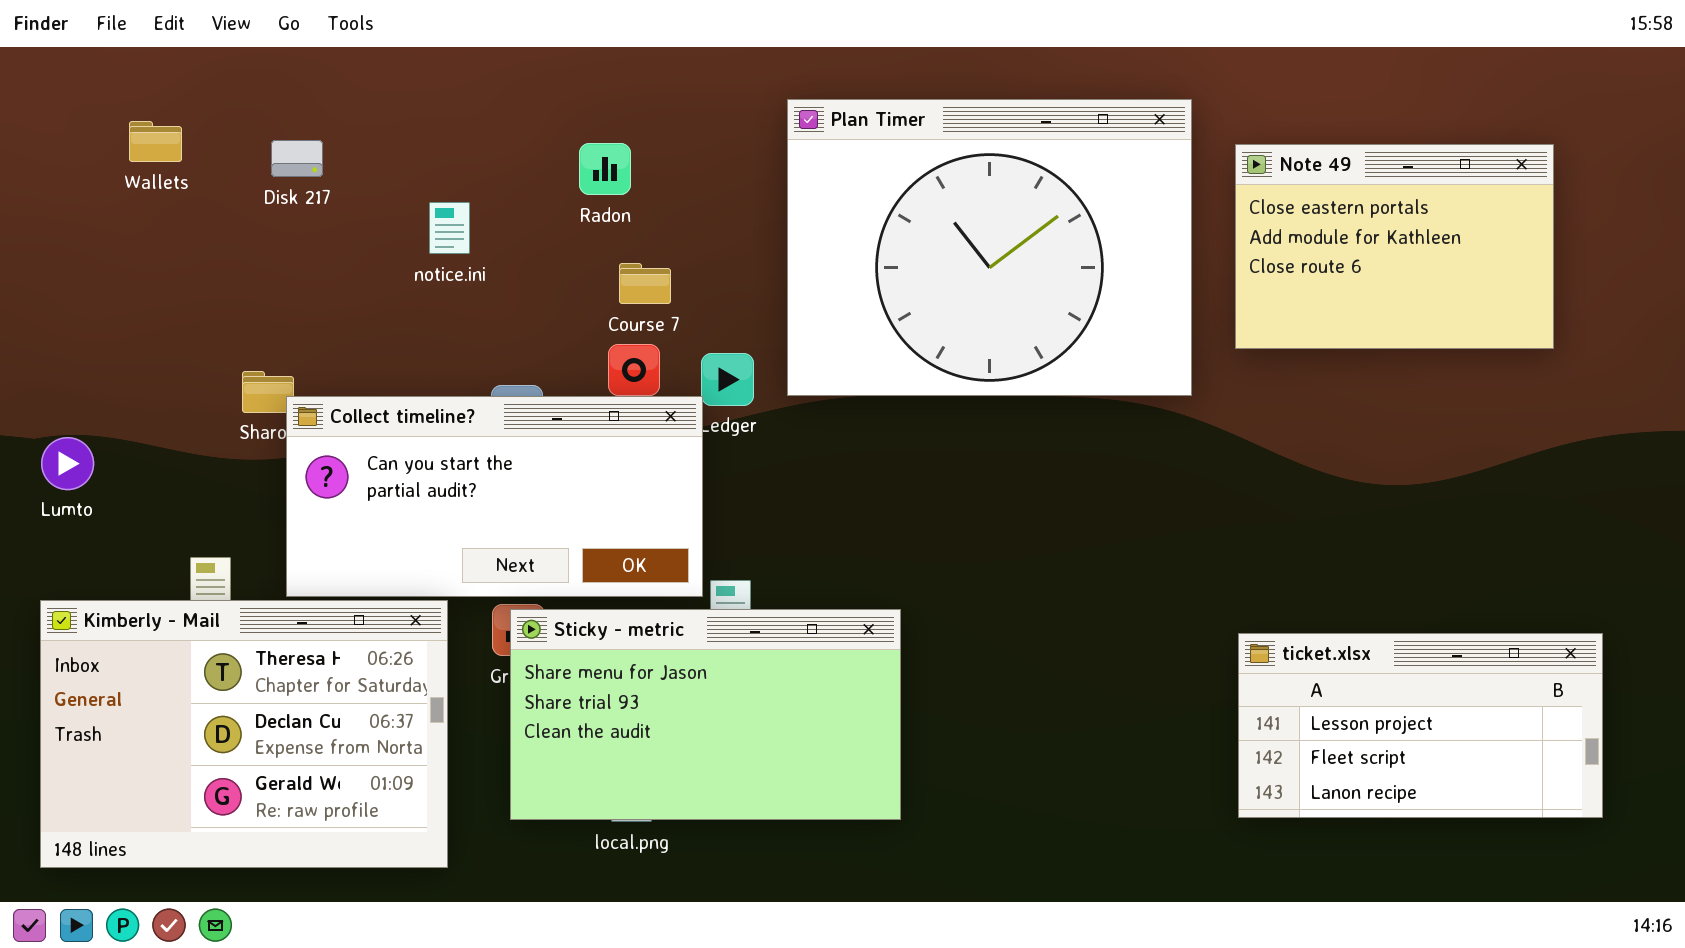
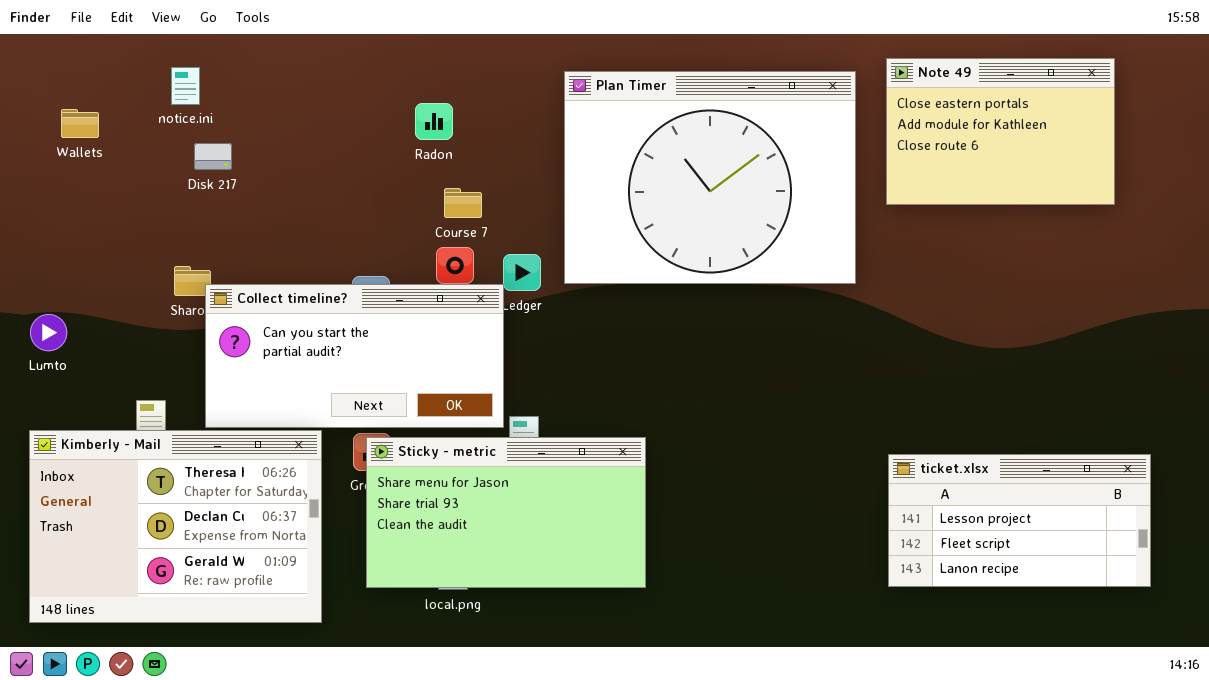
Wallets: [129,121,182,162] -> [61,109,99,138], moved
Disk 217: [271,140,323,177] -> [194,143,232,170], moved
Note 49: [1235,144,1554,349] -> [886,58,1115,205], moved
notice.ini: [429,202,470,254] -> [171,67,200,105], moved

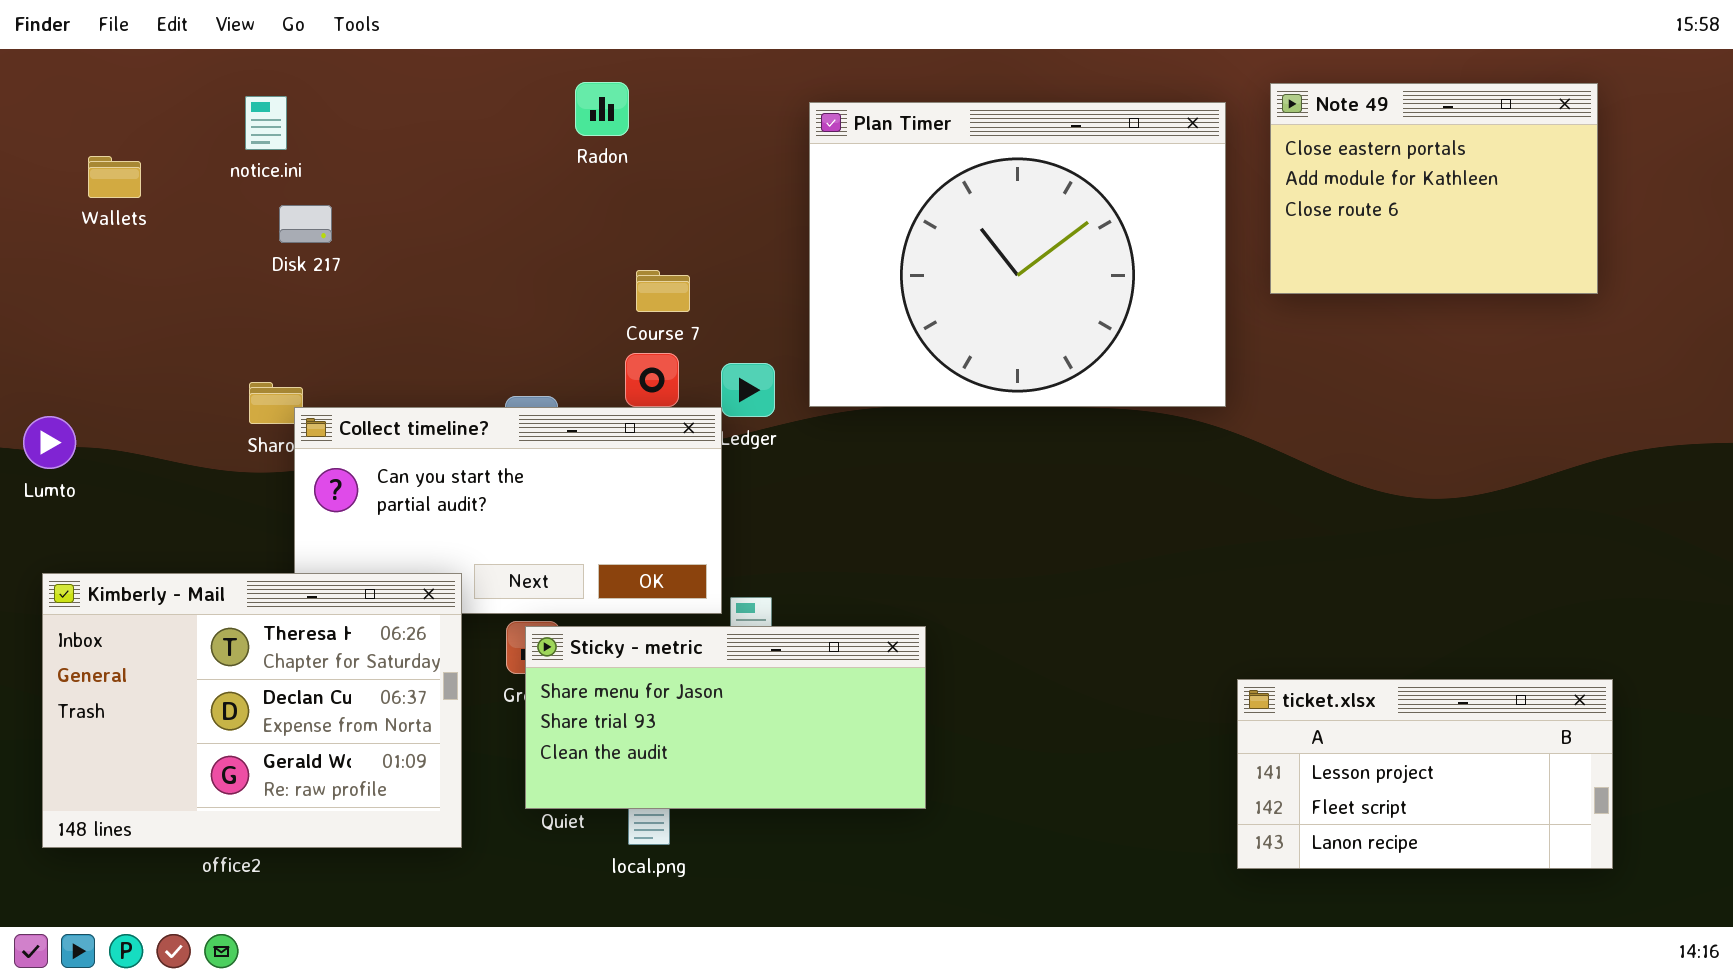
Radon: [415,103,453,140] -> [575,82,629,136], moved
Lumto: [30,314,67,351] -> [23,416,76,469], moved
Kimberly - Mail: [29,430,322,623] -> [42,573,462,848], moved
Sticky - metric: [366,437,646,588] -> [525,626,926,809], resized
ticket.xlsx: [888,454,1151,587] -> [1237,679,1613,869], moved

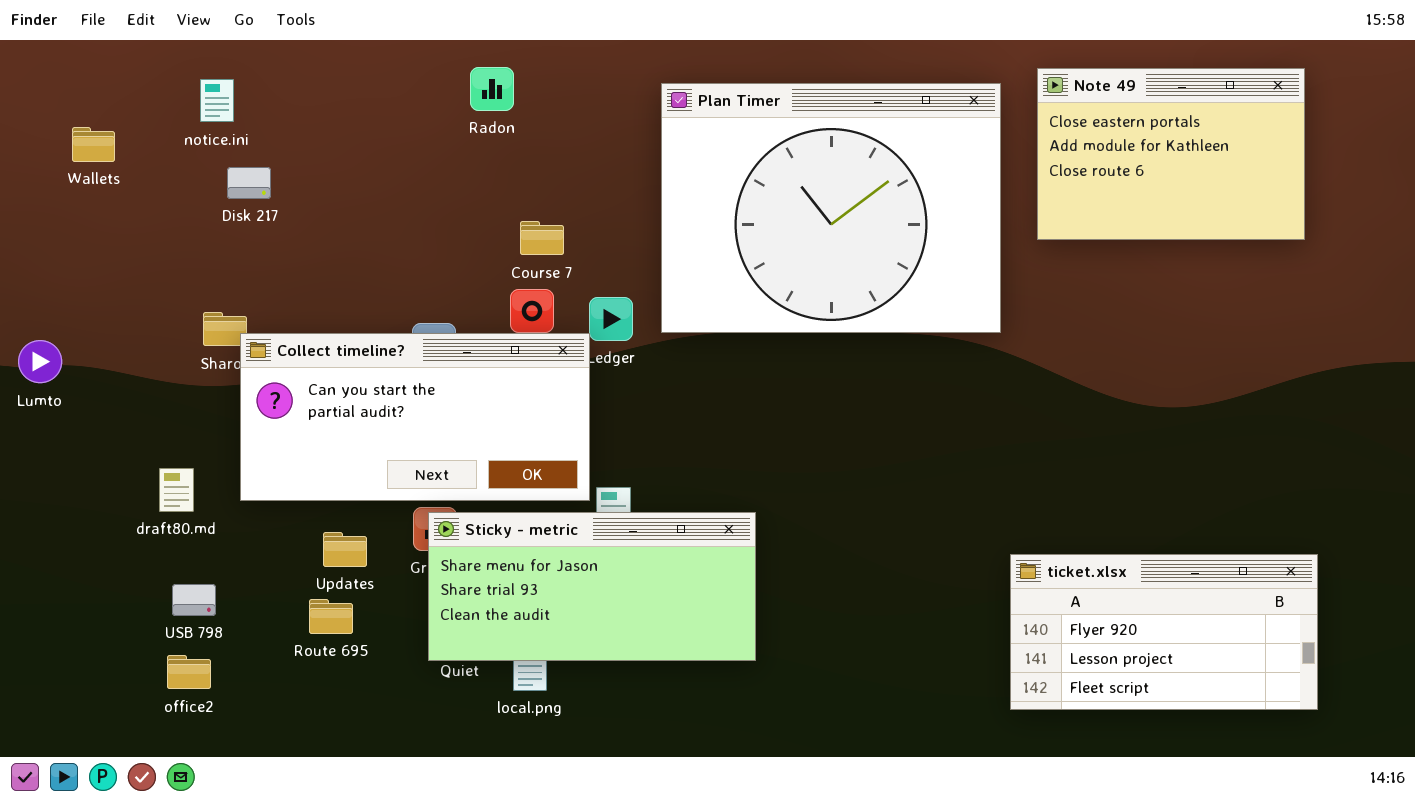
Kimberly - Mail: [42,573,462,848] -> none, closed
ticket.xlsx: [1237,679,1613,869] -> [1010,554,1318,710], scrolled up 1 row

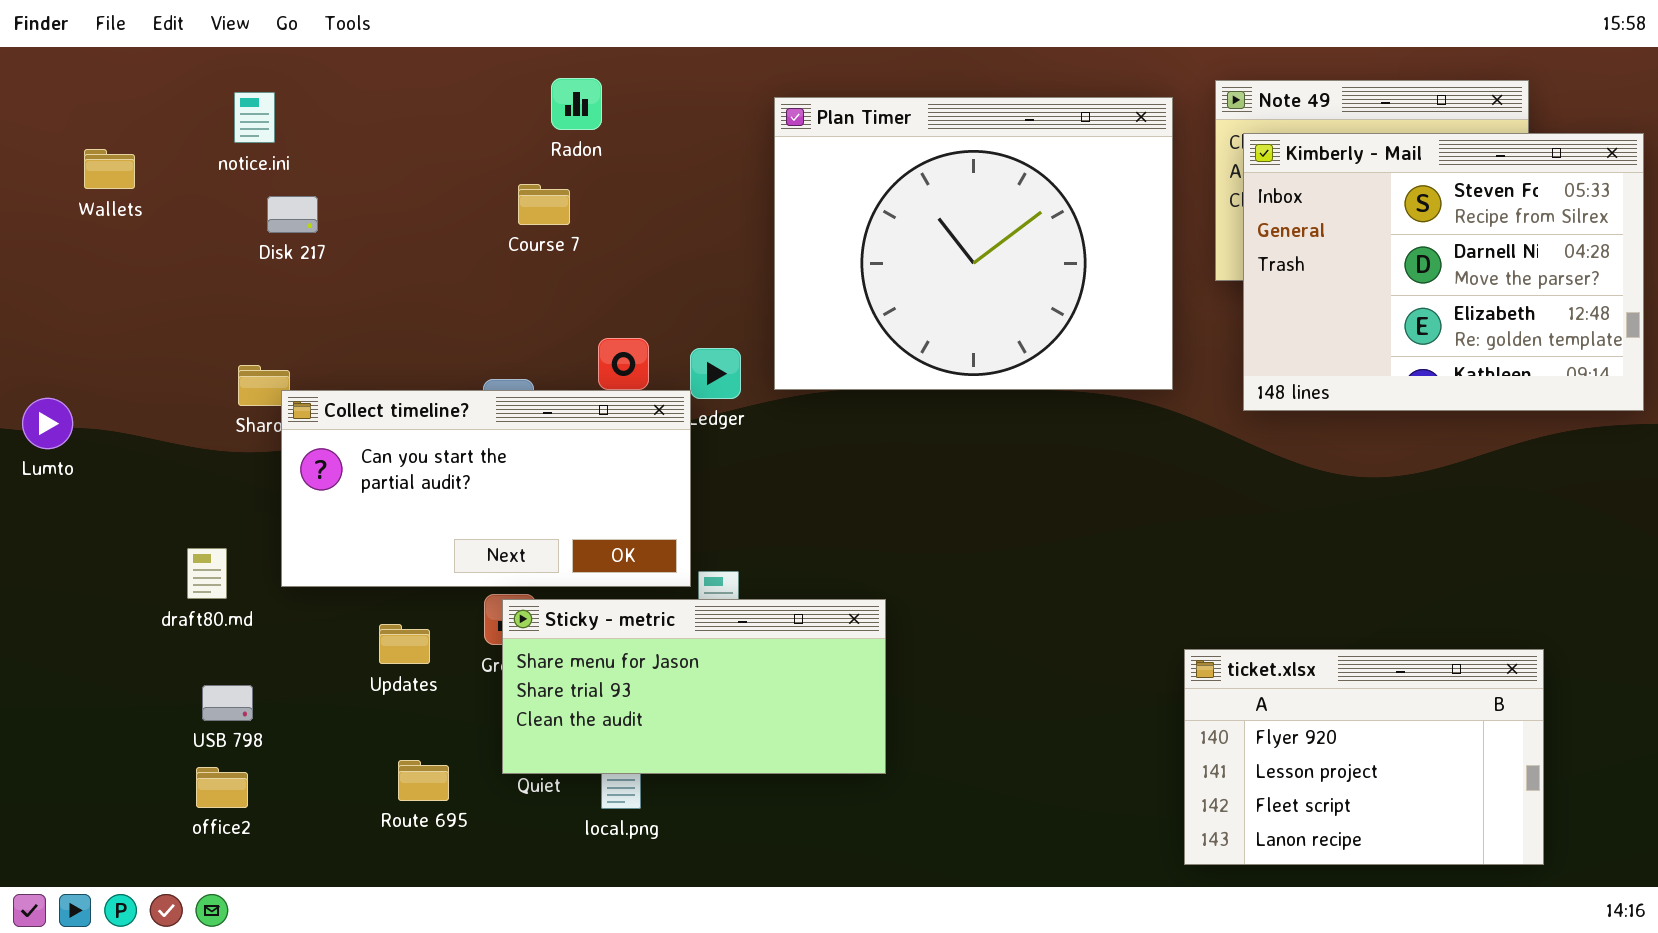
Kimberly - Mail: none -> [1243,133,1644,411], opened
Course 7: [520,221,564,255] -> [518,184,570,225], moved
ticket.xlsx: [1010,554,1318,710] -> [1184,649,1544,865], resized
Route 695: [309,599,353,634] -> [398,760,449,801], moved

